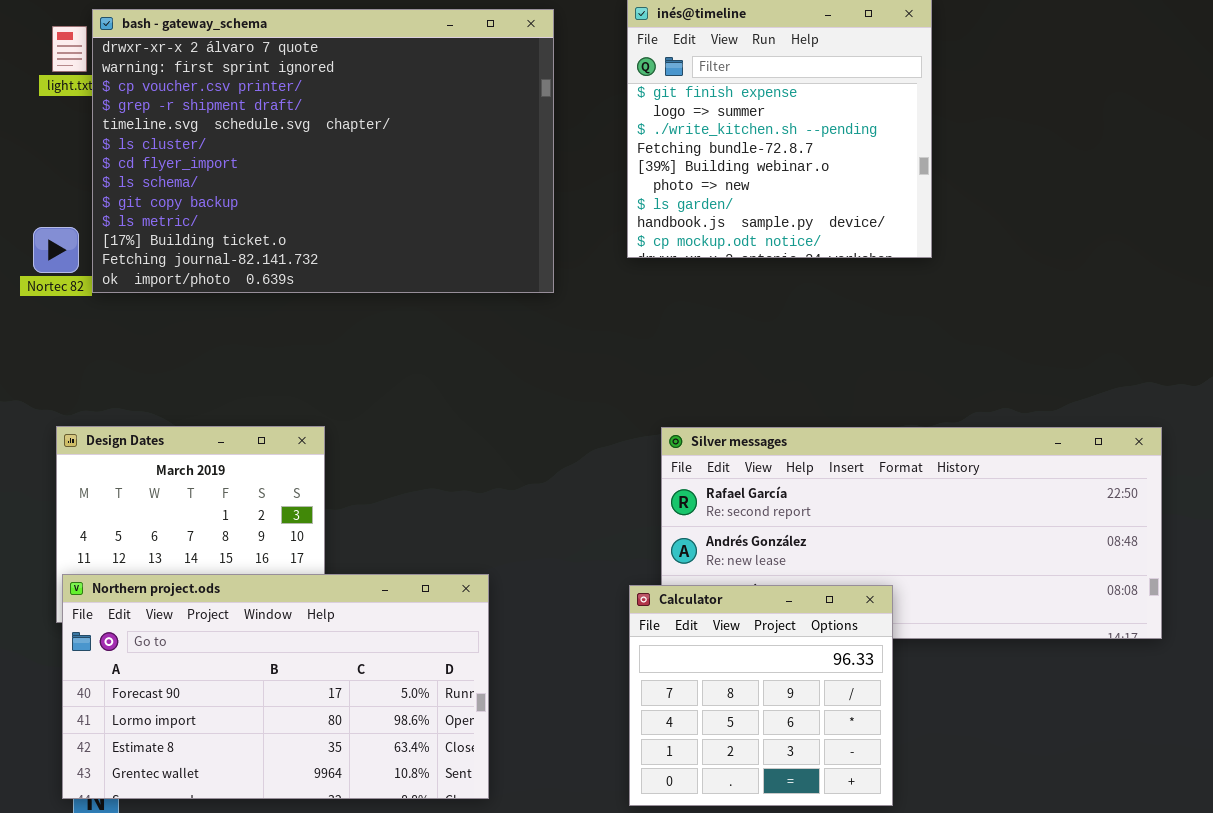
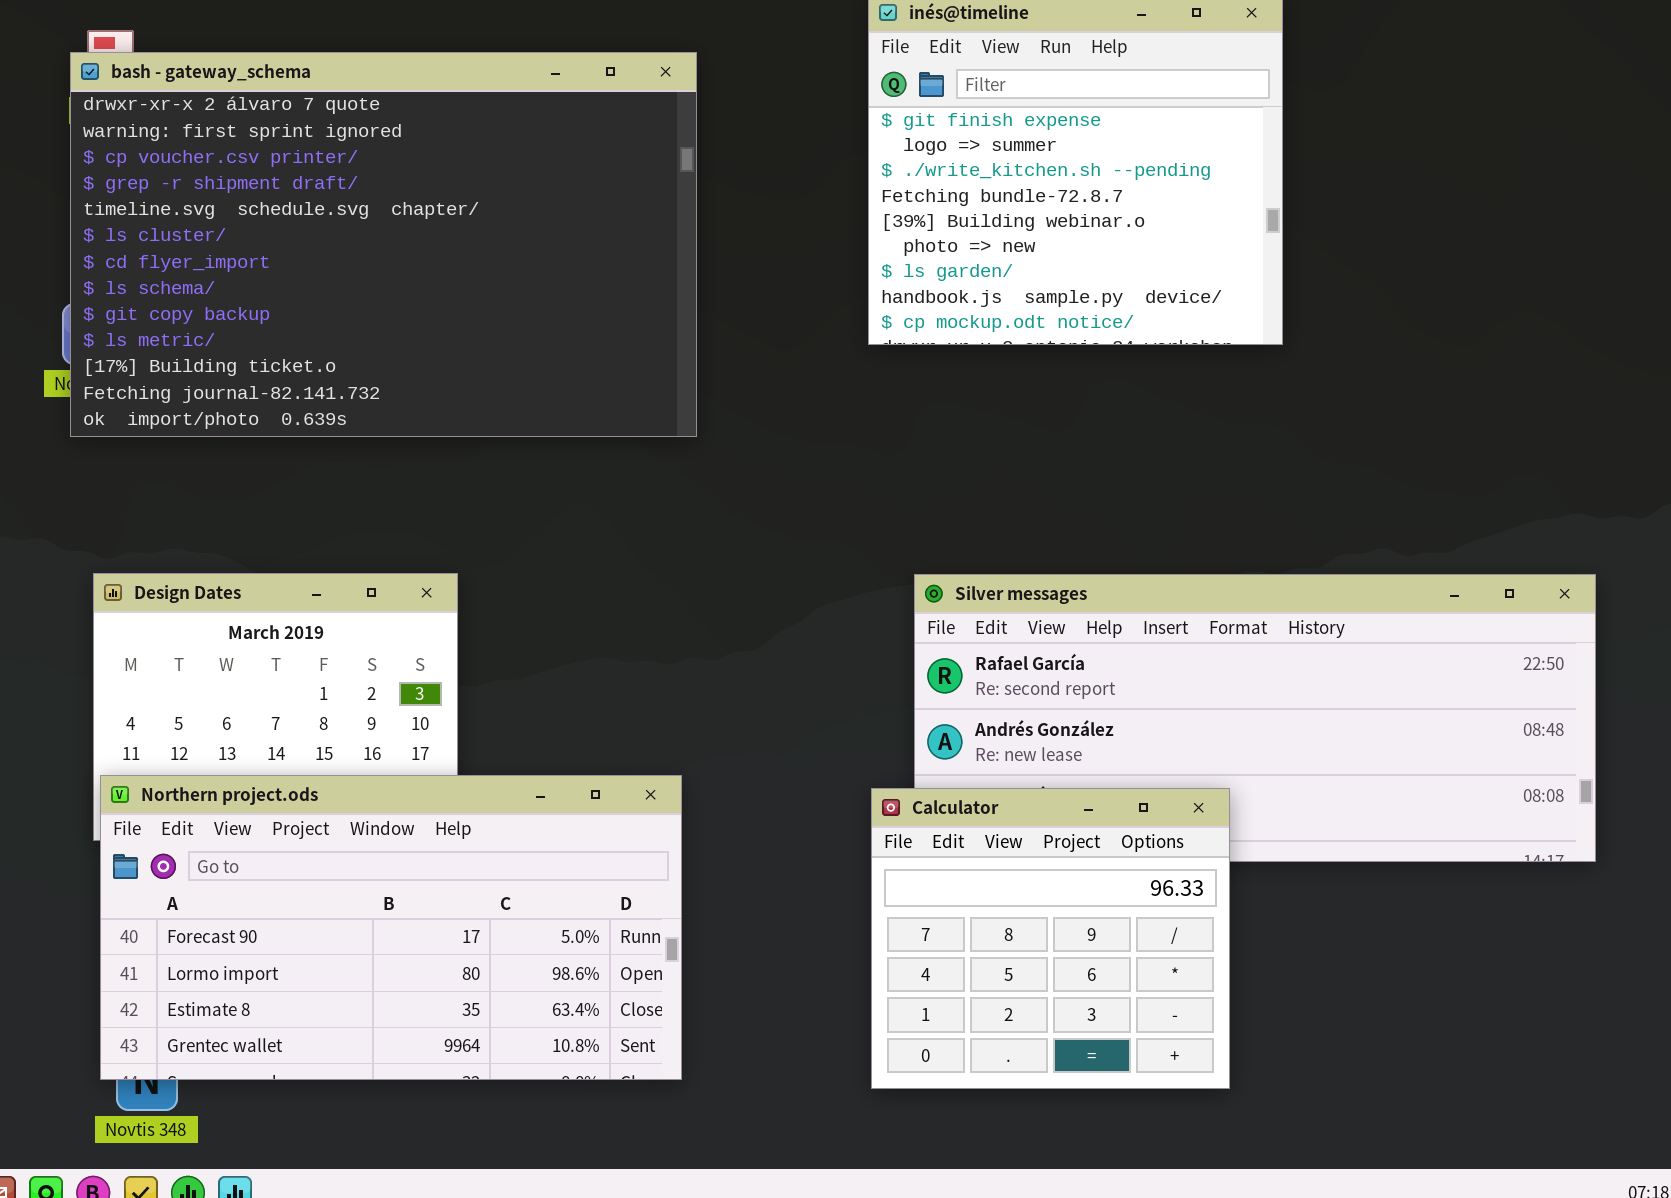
bash - gateway_schema: [92,9,554,293] -> [70,52,697,437], moved

